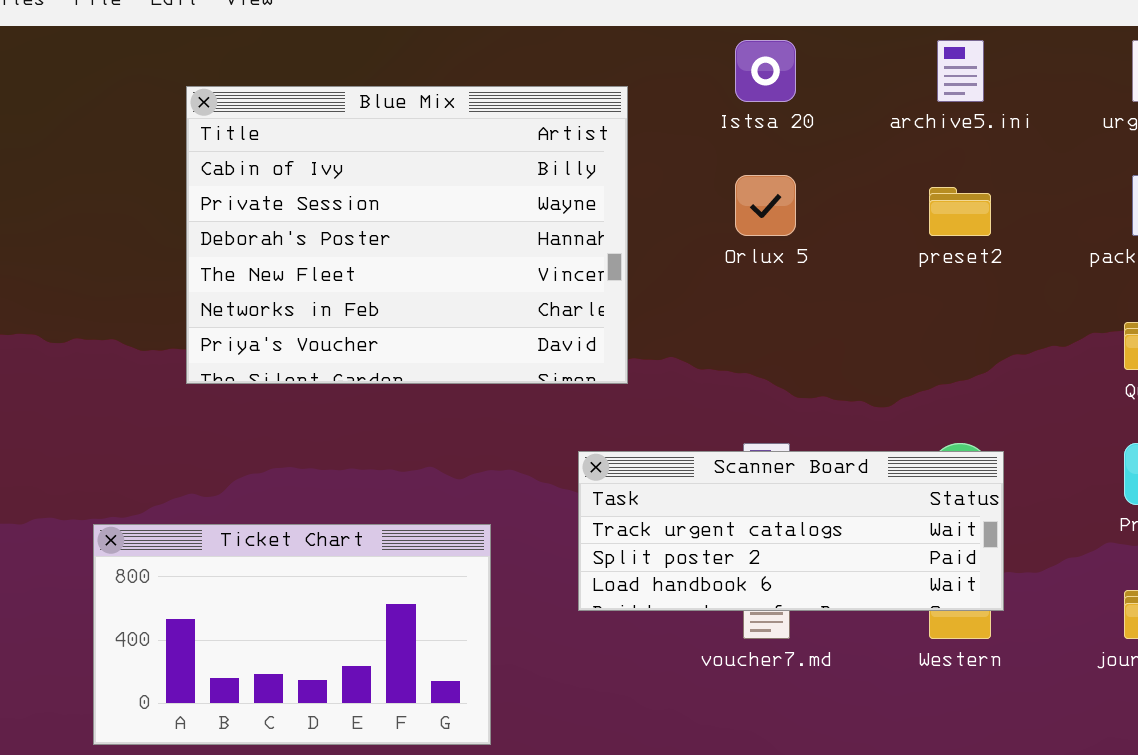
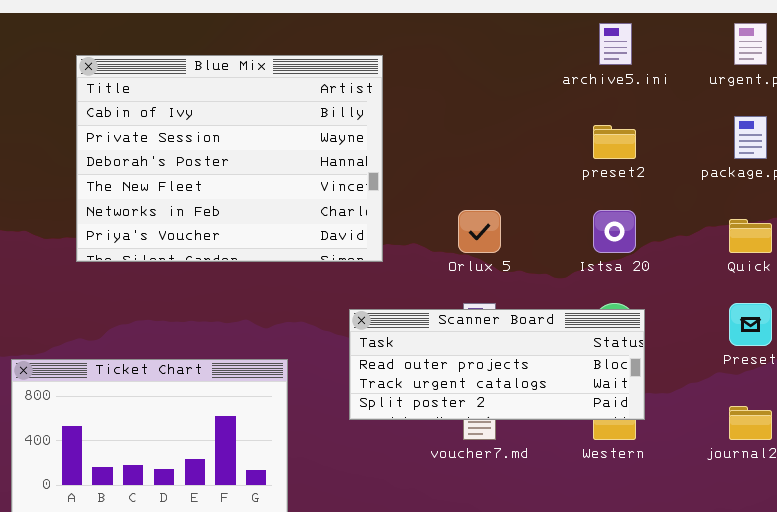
Istsa 20: [735,40,796,102] -> [593,210,636,253], moved
Orlux 5: [735,175,796,236] -> [458,210,501,253], moved
Scanner Board: [578,451,1004,611] -> [349,309,645,420], scrolled up 1 row

